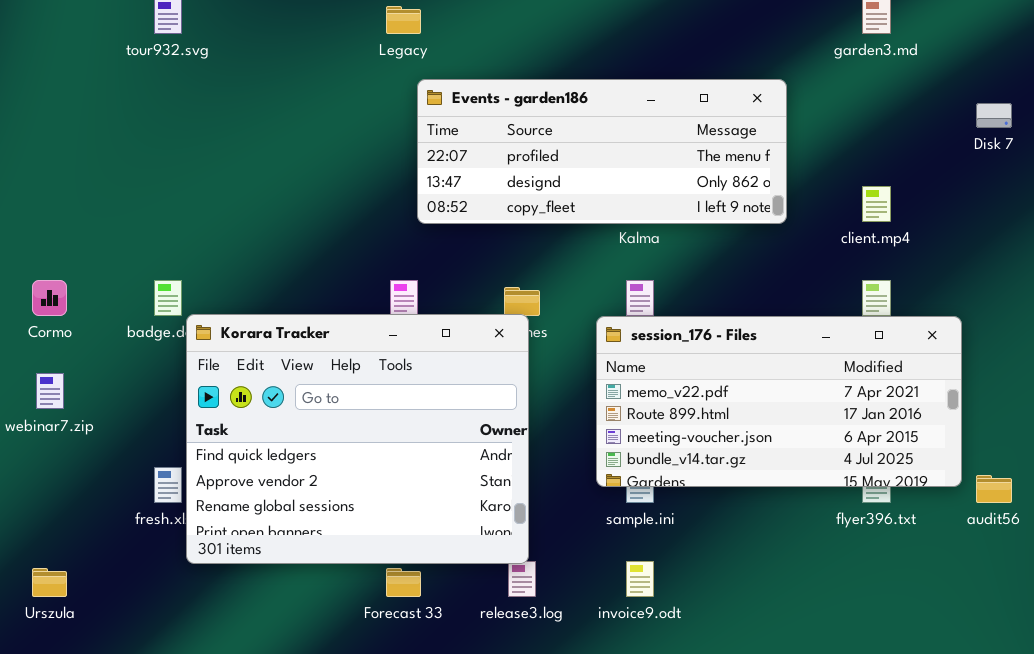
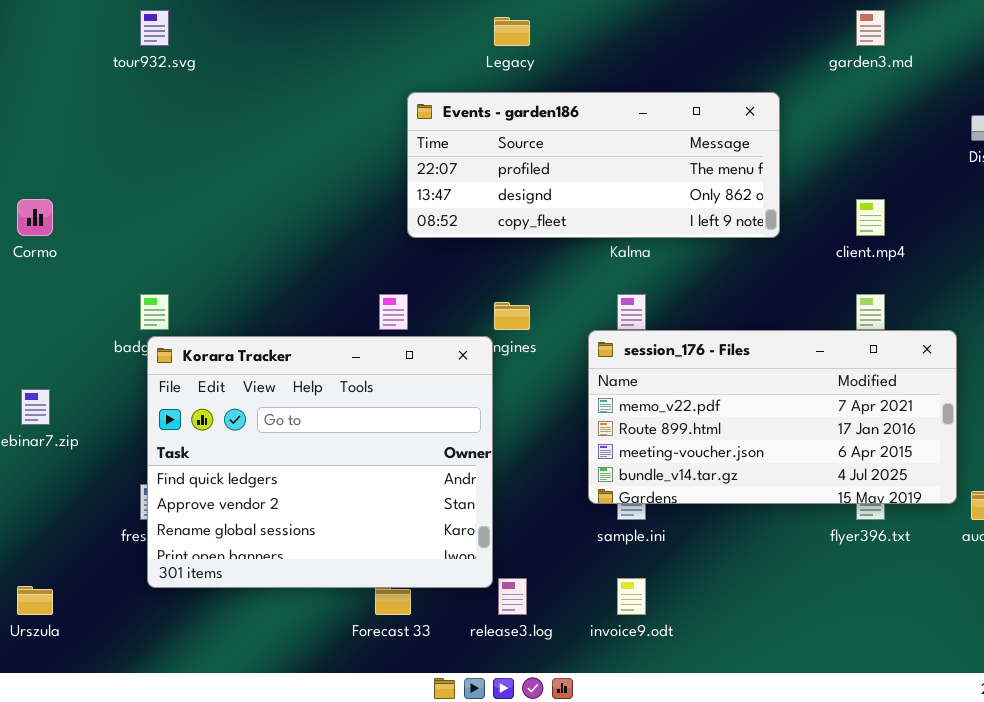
Legacy: [386,6,421,34] -> [494,17,530,46], moved
Cormo: [32,280,67,316] -> [17,199,53,236], moved
Korara Tracker: [186,314,529,564] -> [147,336,493,588], moved

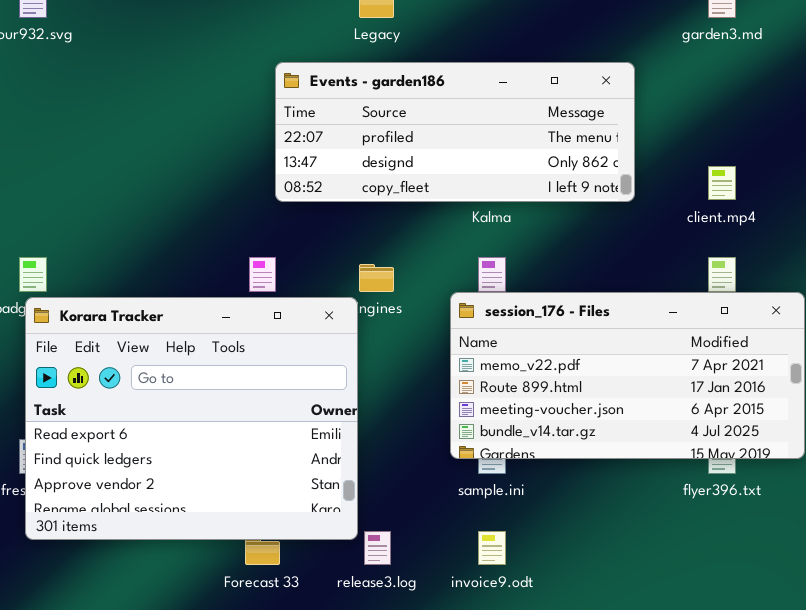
Korara Tracker: [147,336,493,588] -> [25,297,358,540], scrolled up 1 row

